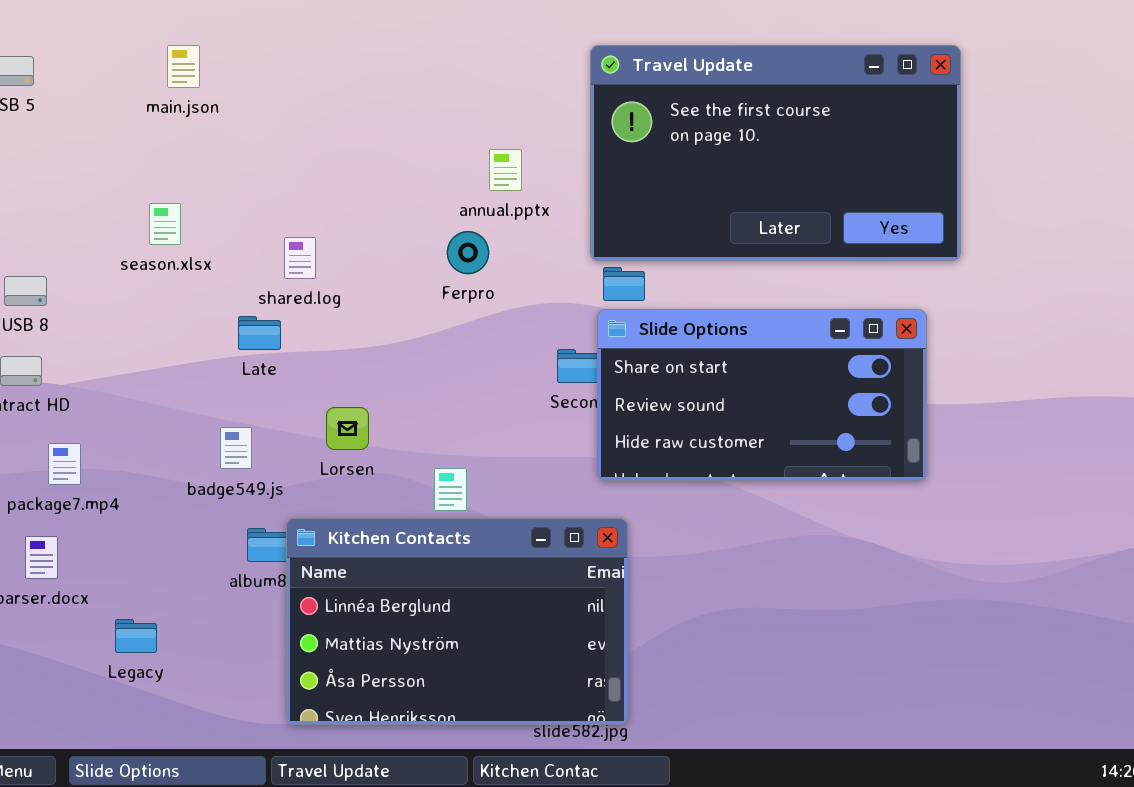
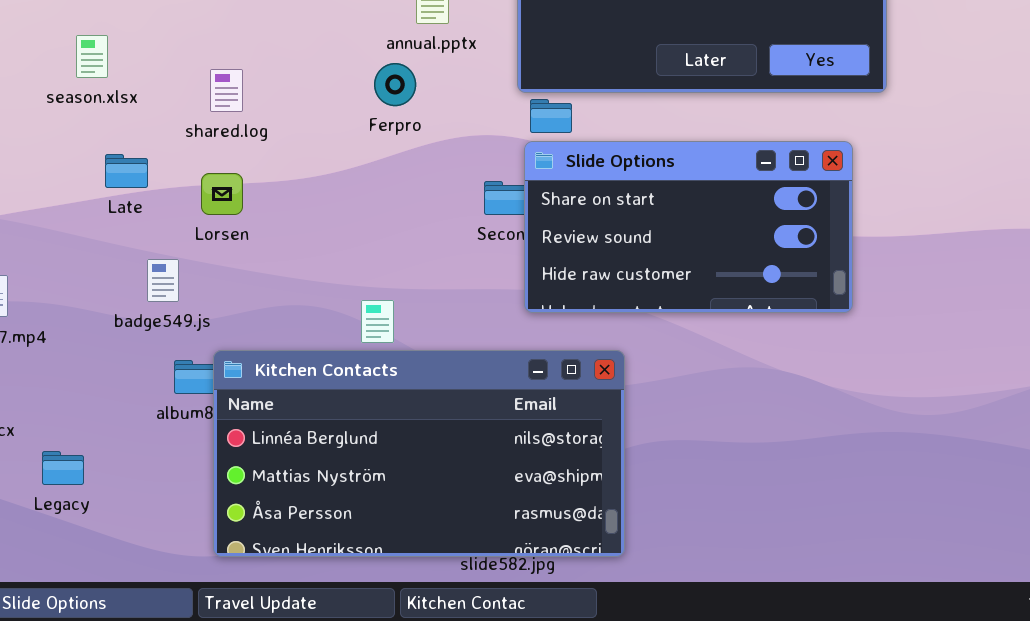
Late: [238,316,281,350] -> [105,154,148,188], moved
Lorsen: [326,407,369,450] -> [201,173,243,215], moved
Kitchen Contacts: [286,518,628,725] -> [213,350,625,557], resized

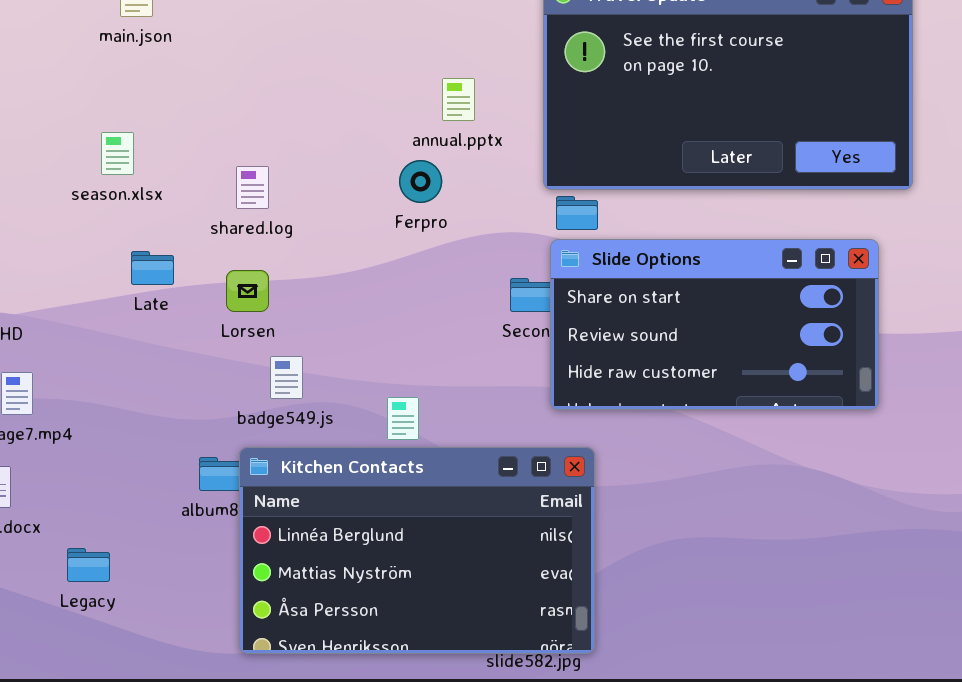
badge549.js: [147,259,179,302] -> [270,356,303,399], moved
Kitchen Contacts: [213,350,625,557] -> [239,447,595,654], resized

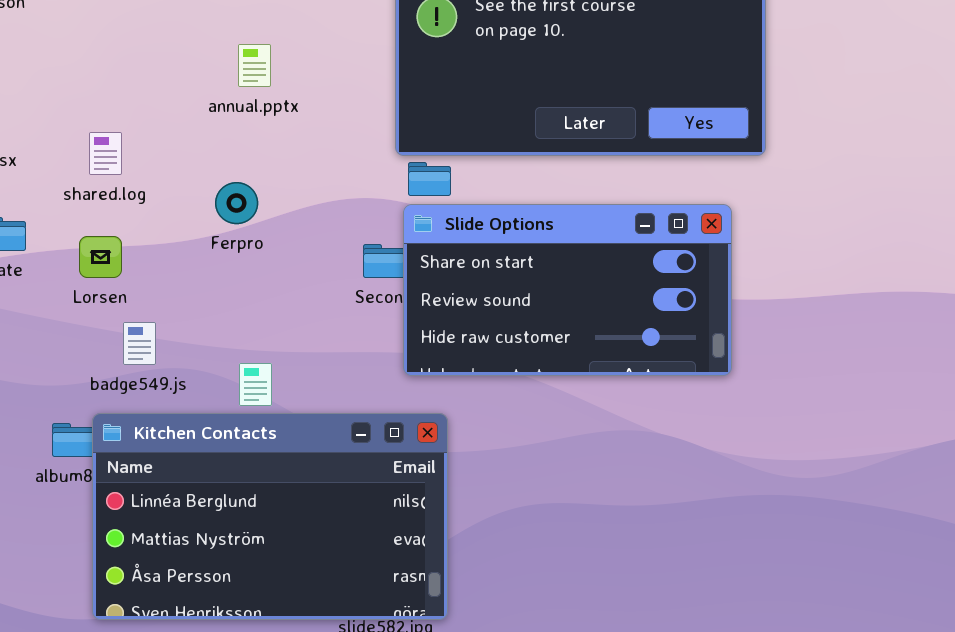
annual.pptx: [442,78,475,121] -> [238,44,271,87], moved
Ferpro: [399,160,442,203] -> [215,182,258,224], moved

